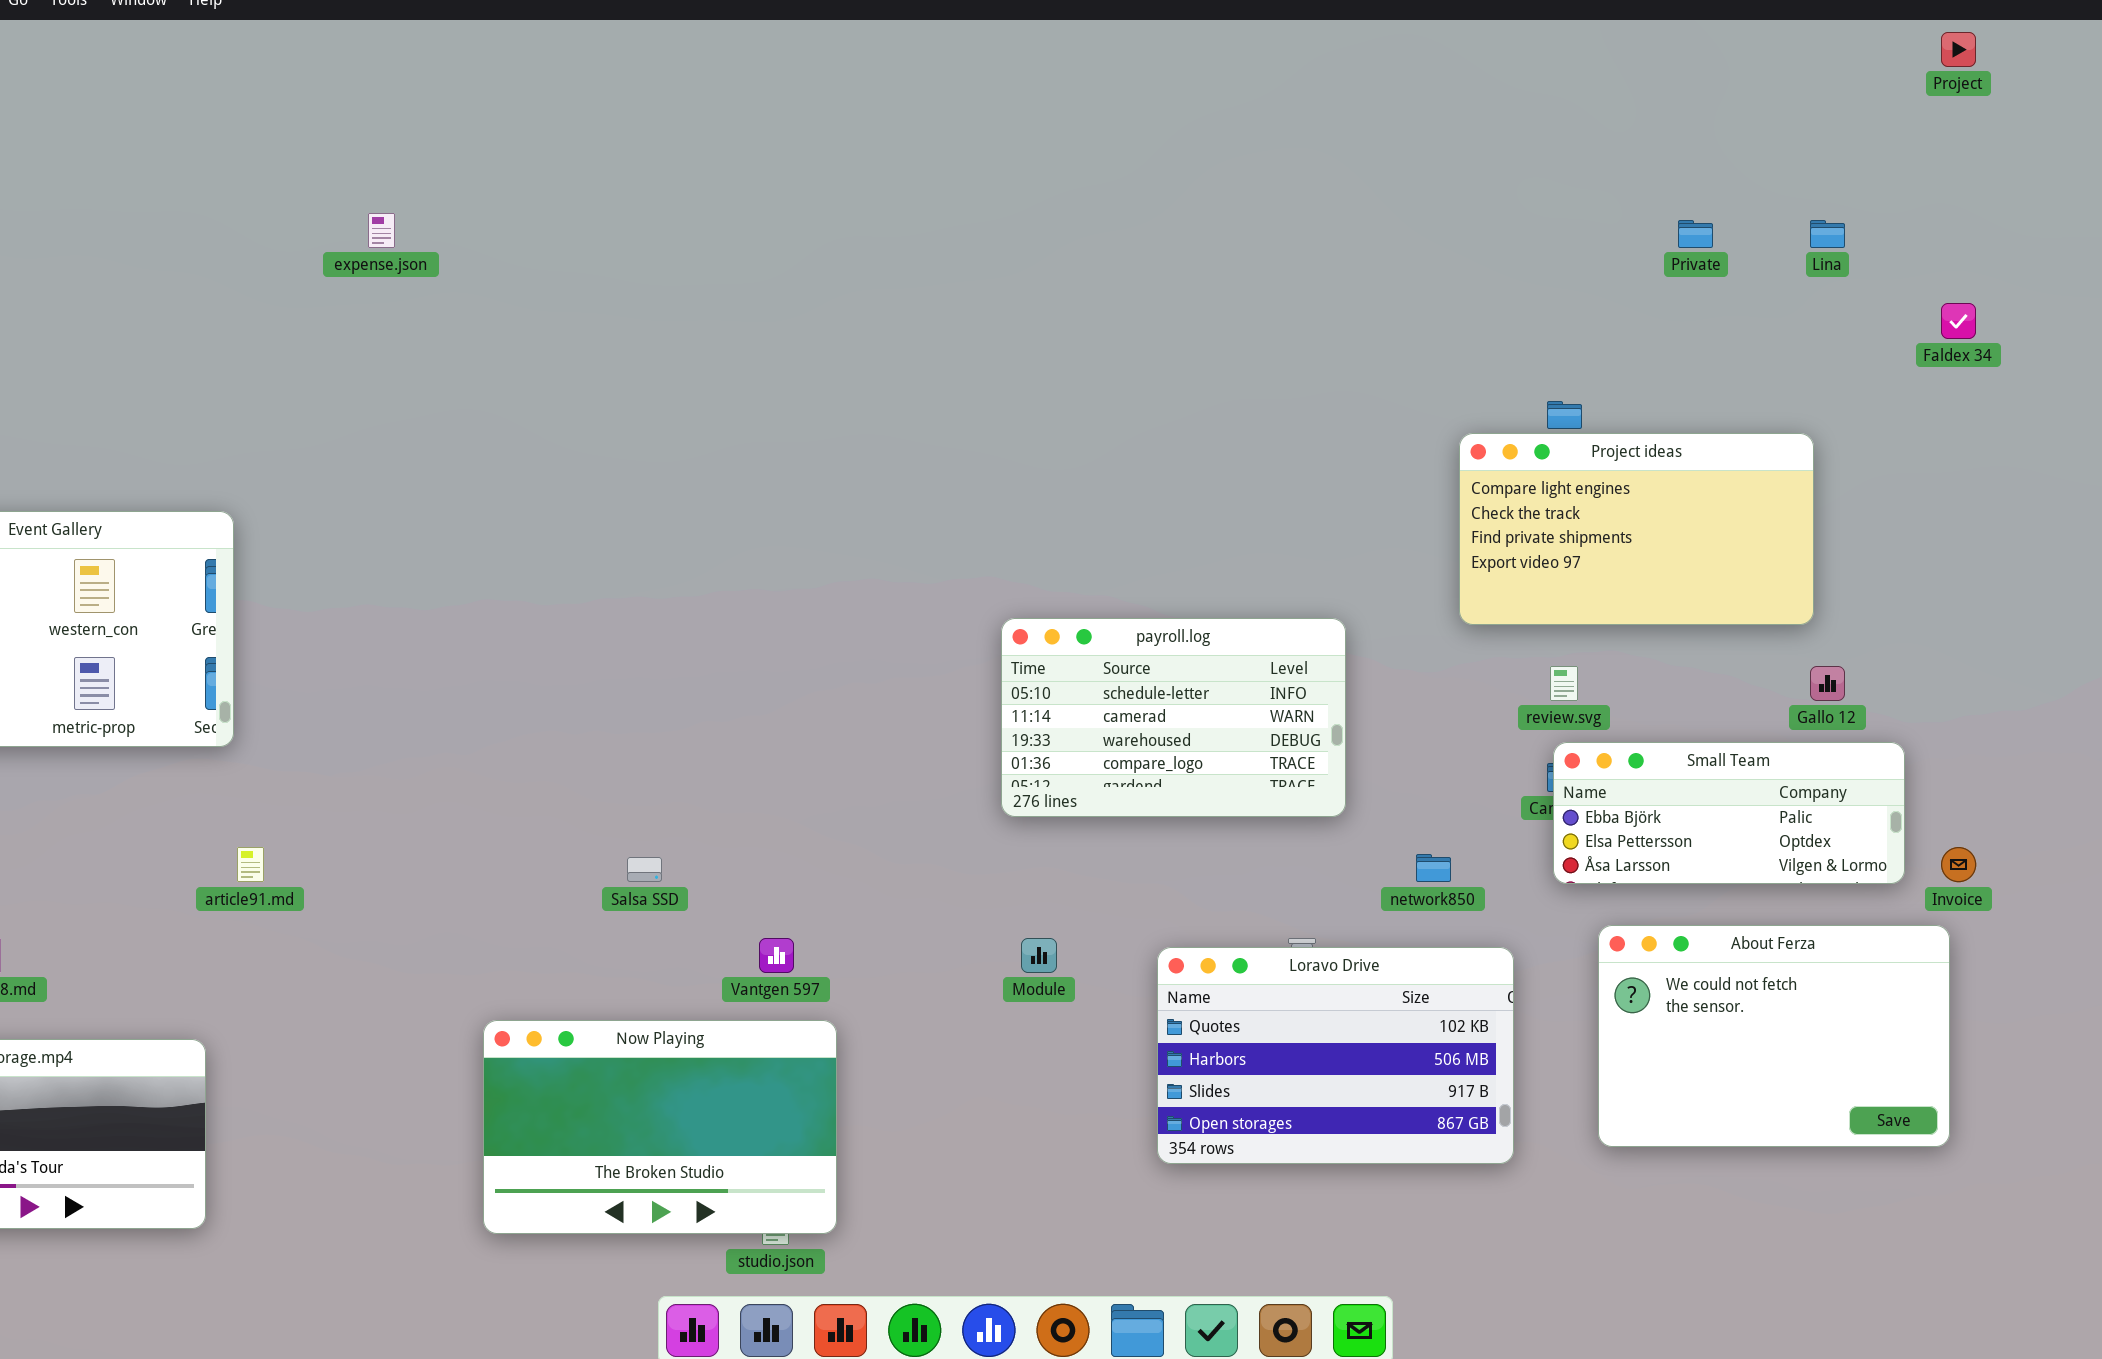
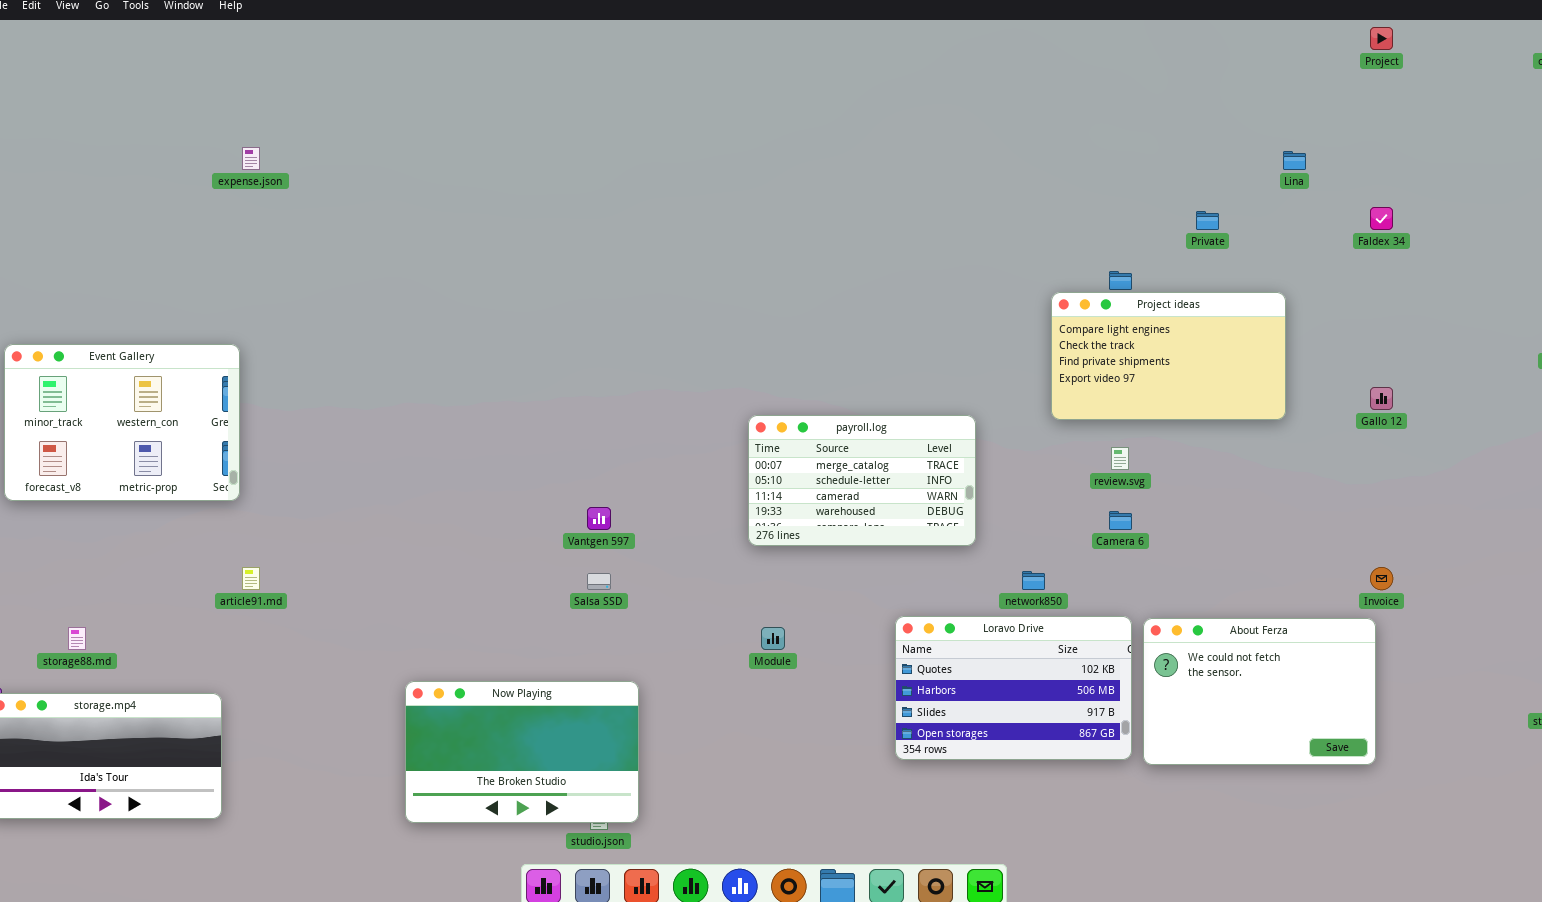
expense.json: [368,213,395,248] -> [242,147,260,170], moved
Private: [1678,220,1713,248] -> [1196,211,1219,230], moved
payroll.log: [1001,618,1346,817] -> [748,415,976,546], scrolled up 1 row
Gallo 12: [1810,666,1845,701] -> [1370,387,1393,410], moved
Small Team: [1553,742,1905,884] -> none, closed
Salsa SSD: [627,857,662,882] -> [587,573,611,590], moved
Vantgen 597: [759,938,794,973] -> [587,507,611,530], moved
Loravo Drive: [1157,947,1514,1164] -> [895,616,1132,760], moved

